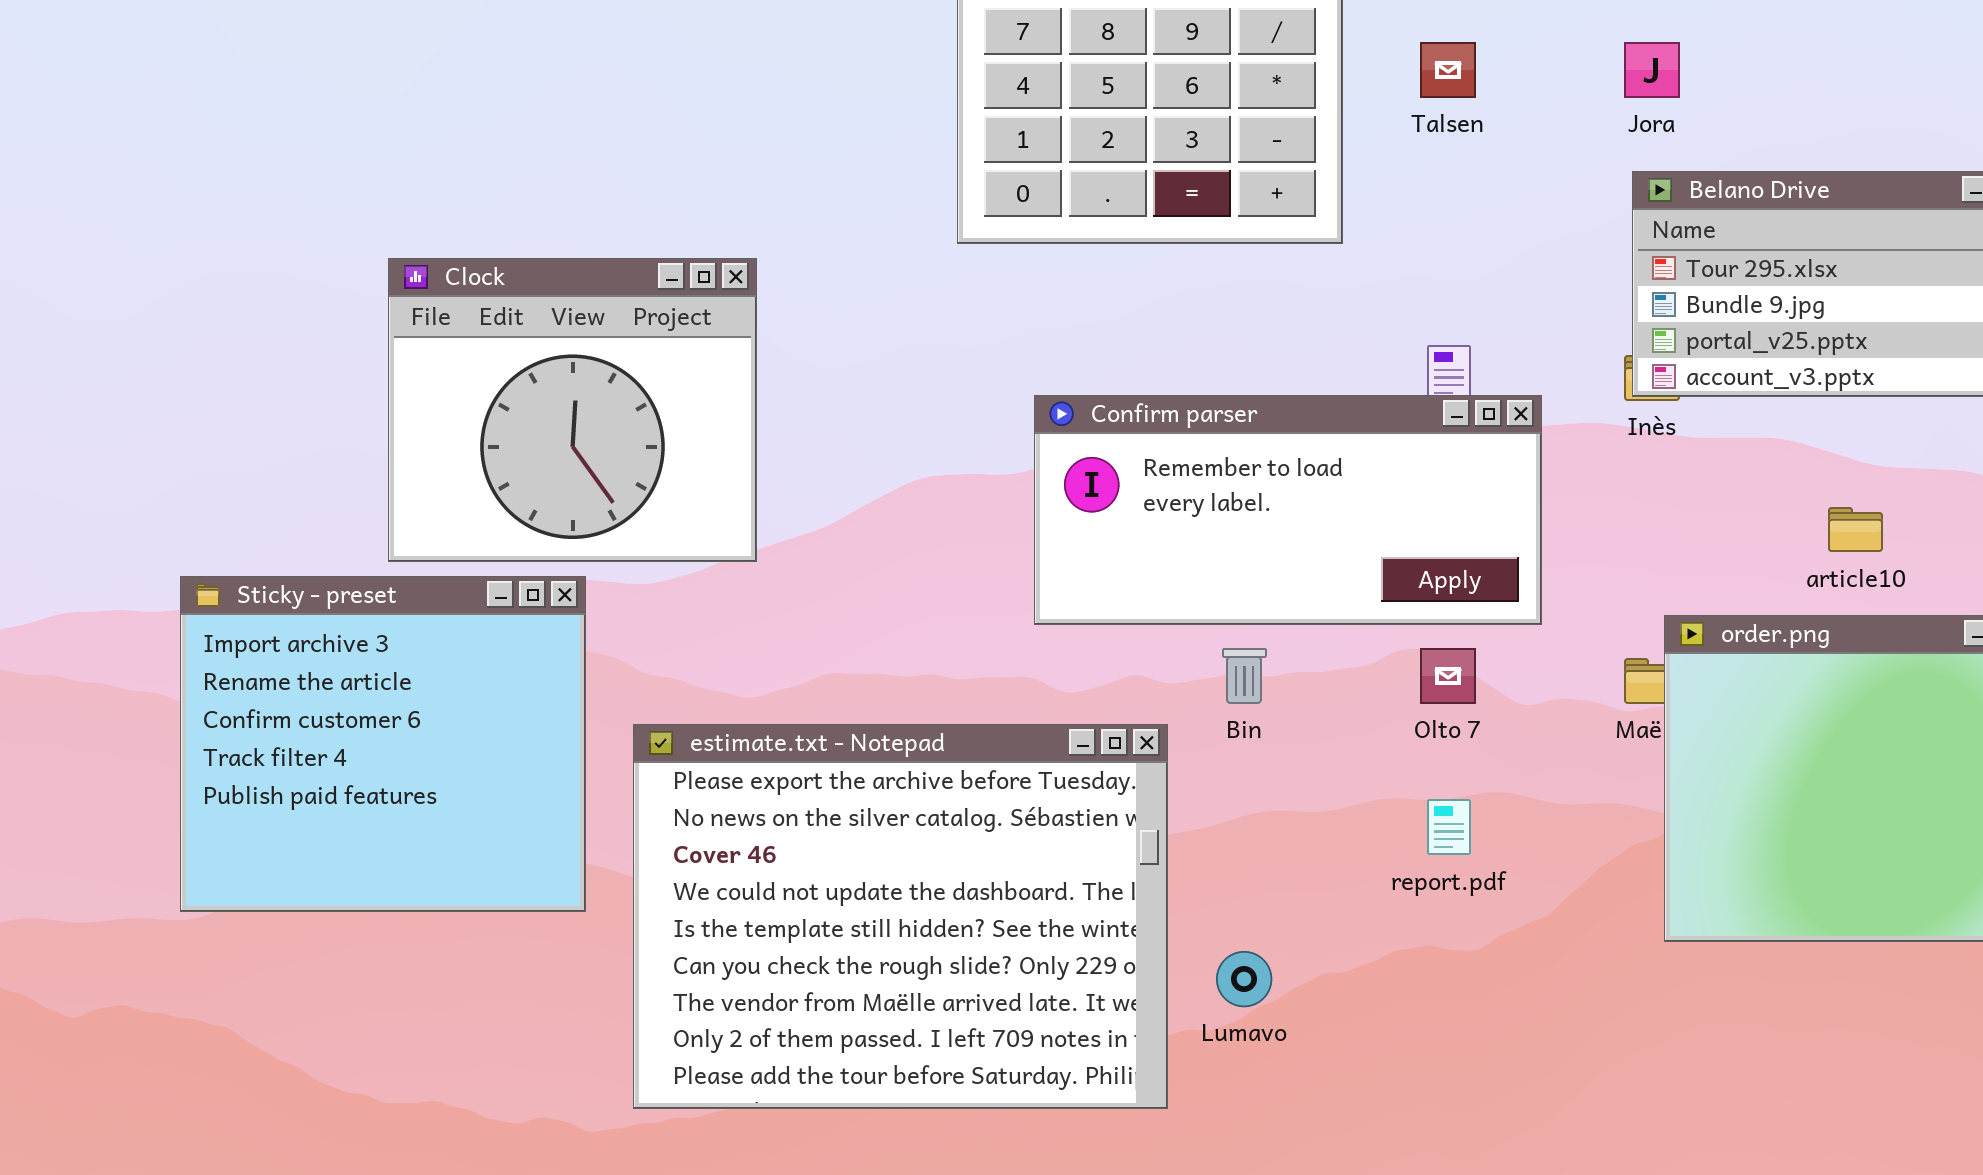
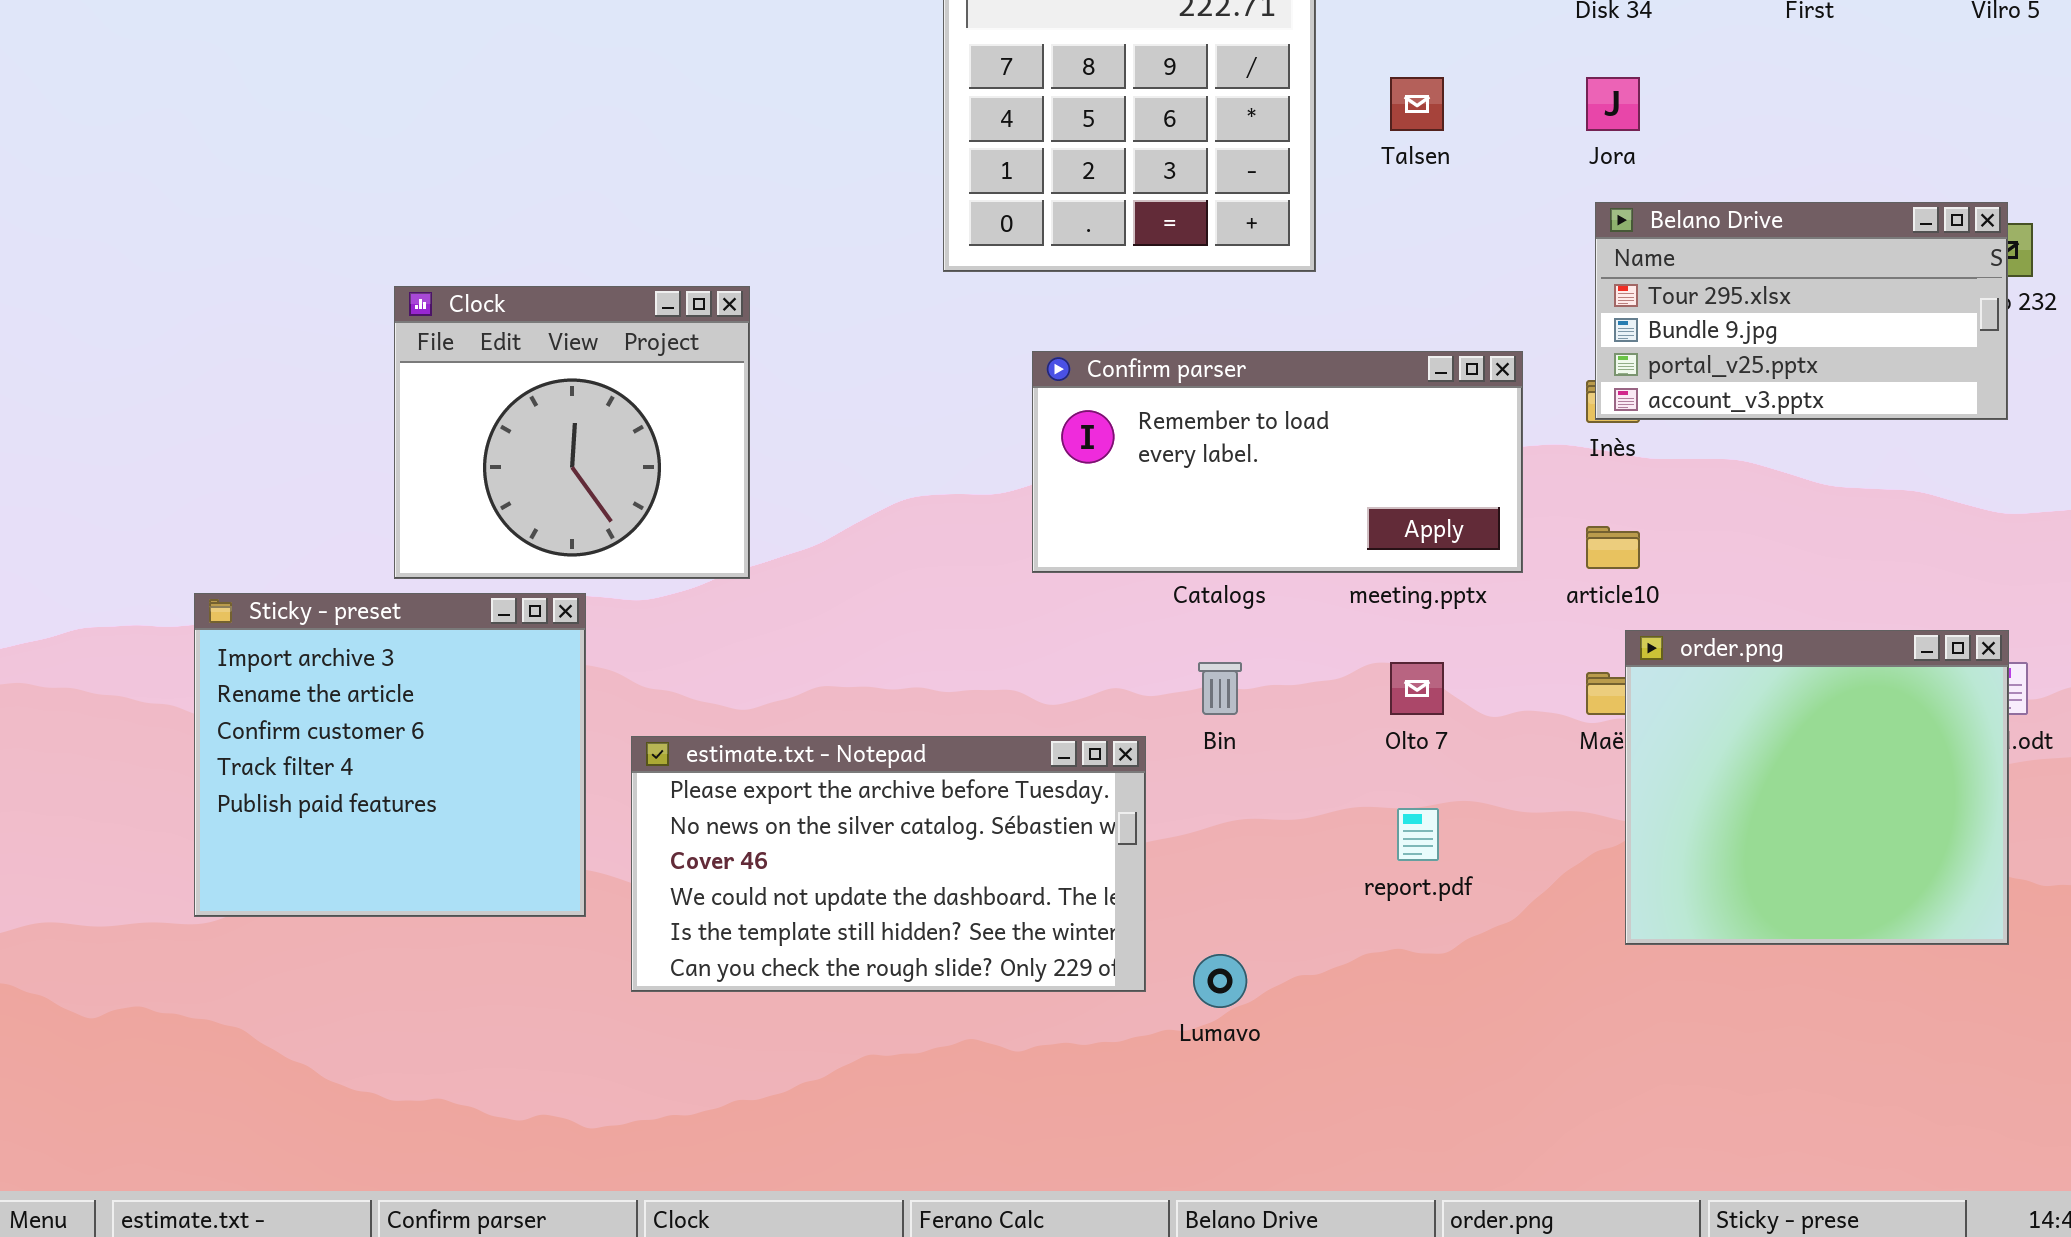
Confirm parser: [1034,395,1542,625] -> [1032,351,1523,573], moved
article10: [1828,507,1883,552] -> [1586,526,1640,569], moved
estimate.txt - Notepad: [633,724,1168,1109] -> [631,736,1146,992], resized

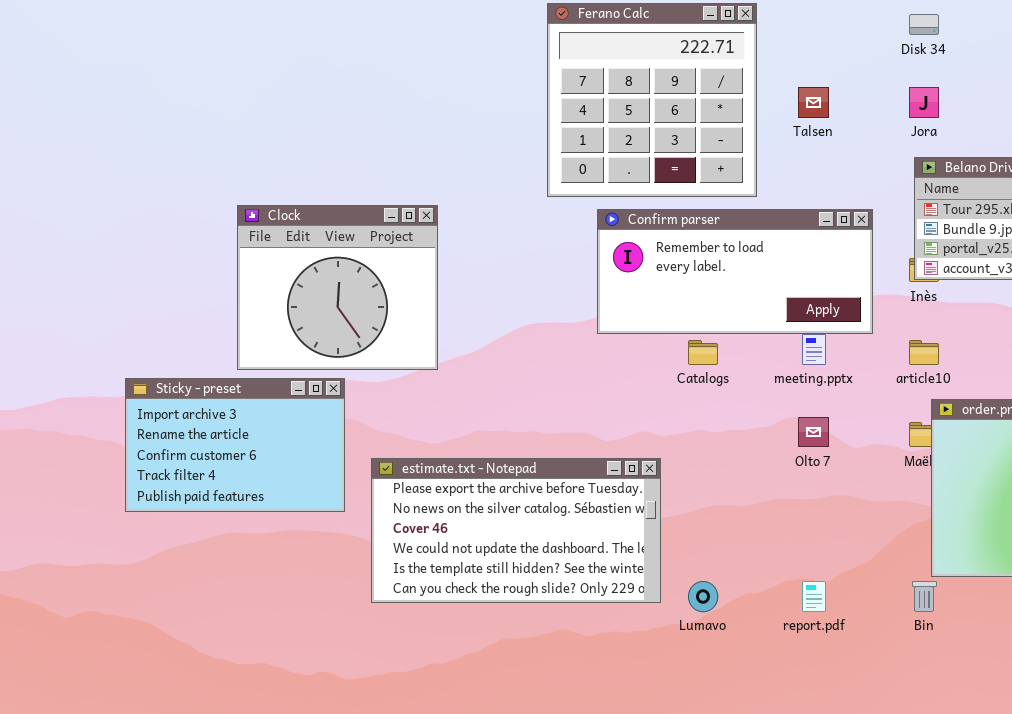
Confirm parser: [1032,351,1523,573] -> [597,209,873,334], moved
Sticky - preset: [194,593,586,917] -> [125,378,345,512], resized
Bin: [1198,662,1242,715] -> [912,581,937,612], moved
report.pdf: [1397,808,1439,861] -> [802,581,826,612], moved

